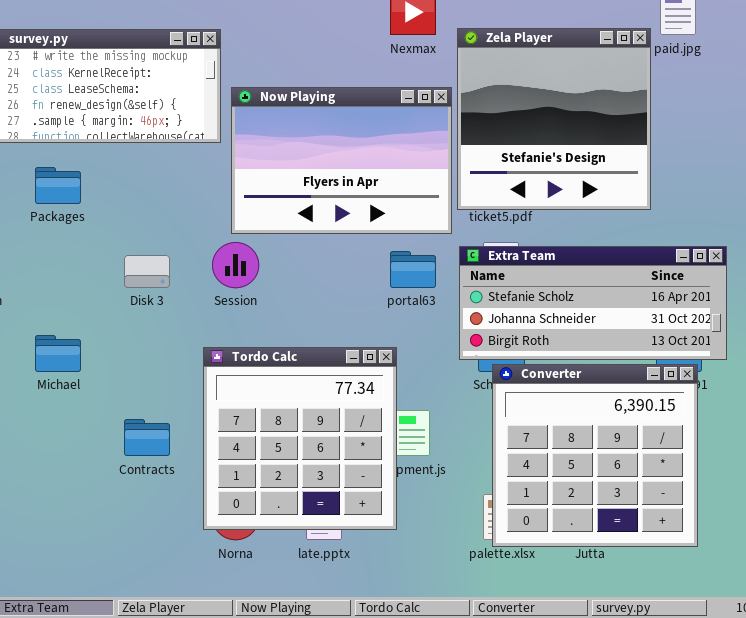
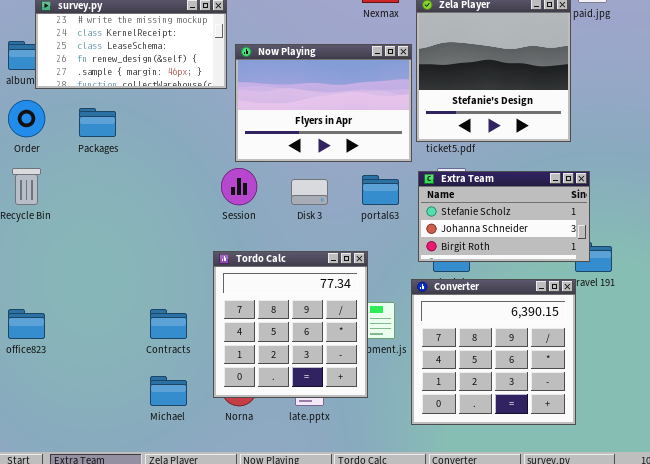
Extra Team: [459,246,727,360] -> [418,171,590,262], resized
Disk 3: [124,255,170,288] -> [291,179,328,205], moved
Michael: [35,335,81,372] -> [150,376,187,406], moved
Converter: [492,364,698,547] -> [411,279,576,425], moved

